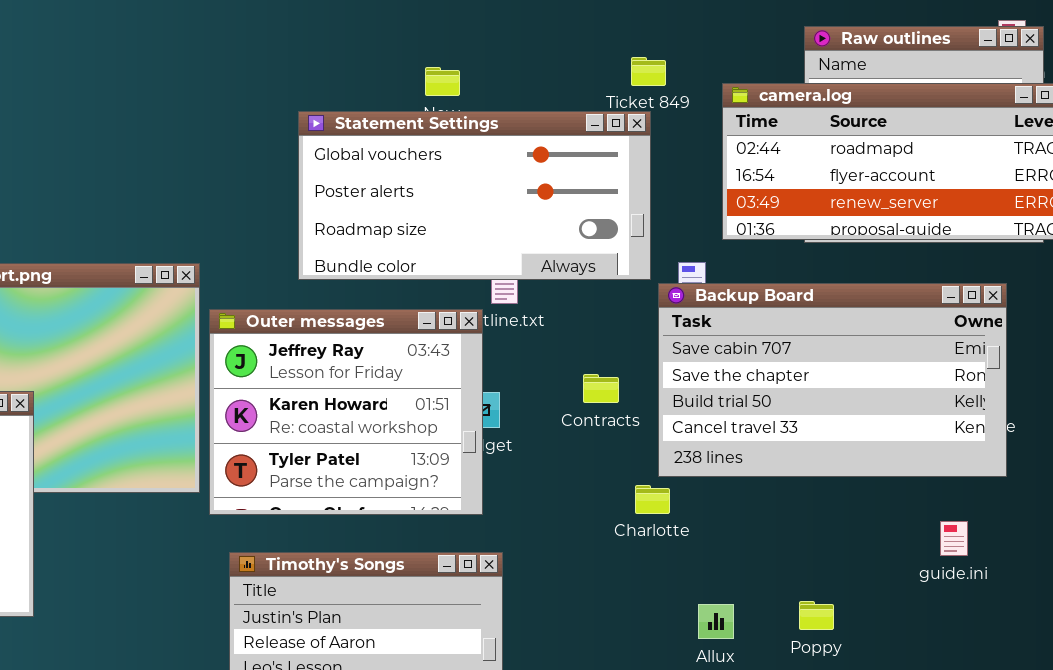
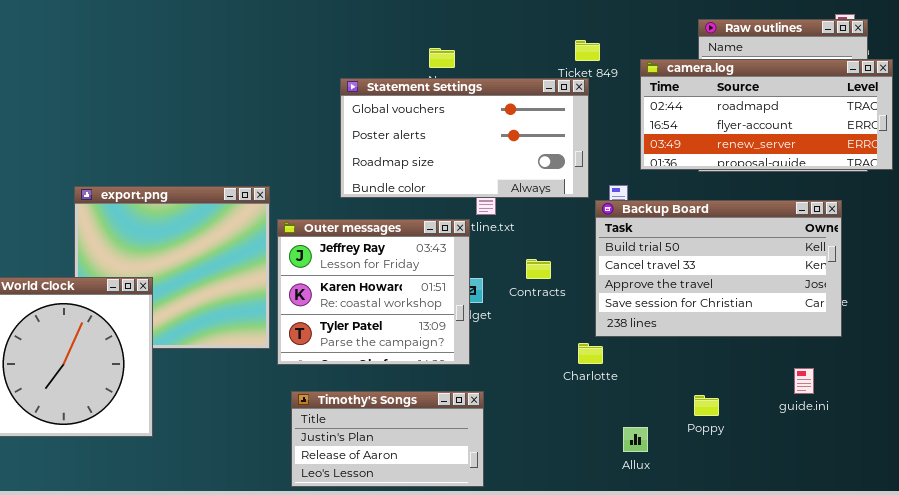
Backup Board: [658,283,1007,477] -> [595,200,842,337], scrolled down 2 rows
Contracts: [583,374,619,403] -> [526,259,551,279], moved
Poppy: [799,601,834,630] -> [694,395,719,416], moved

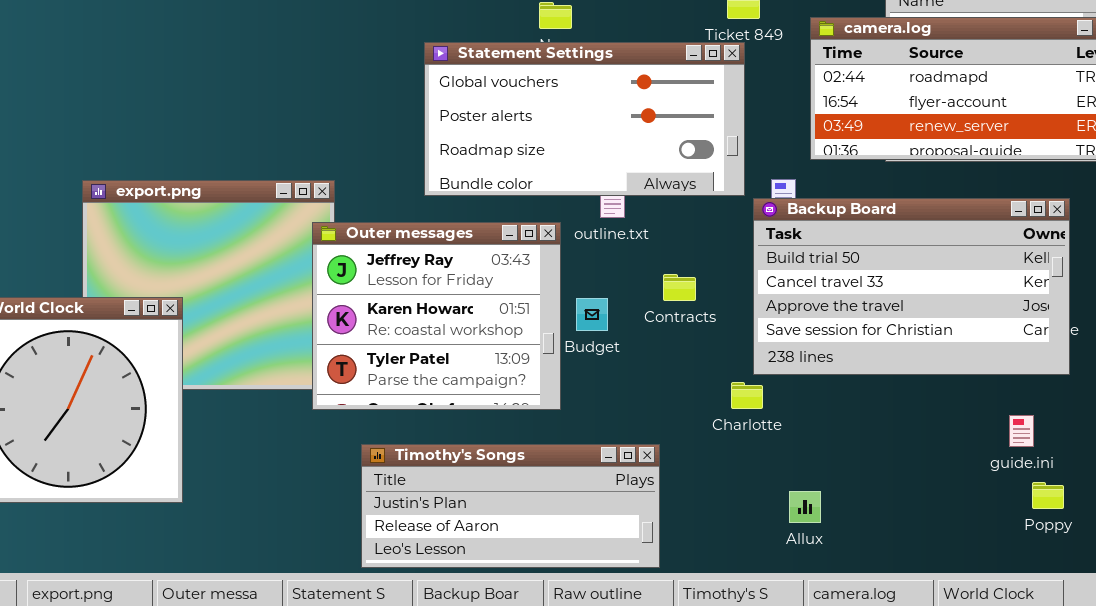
Outer messages: [277,219,470,365] -> [312,222,561,410], moved
Timothy's Songs: [291,391,484,487] -> [361,444,660,568], resized
Poppy: [694,395,719,416] -> [1032,482,1064,509], moved

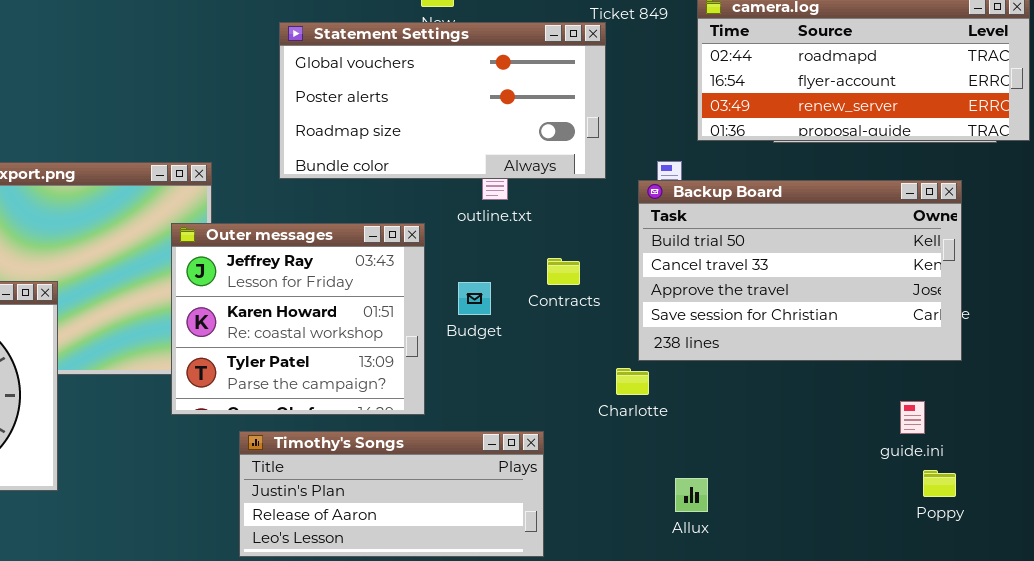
Statement Settings: [424,42,745,196] -> [279,22,606,179], moved
Outer messages: [312,222,561,410] -> [171,223,425,415], moved

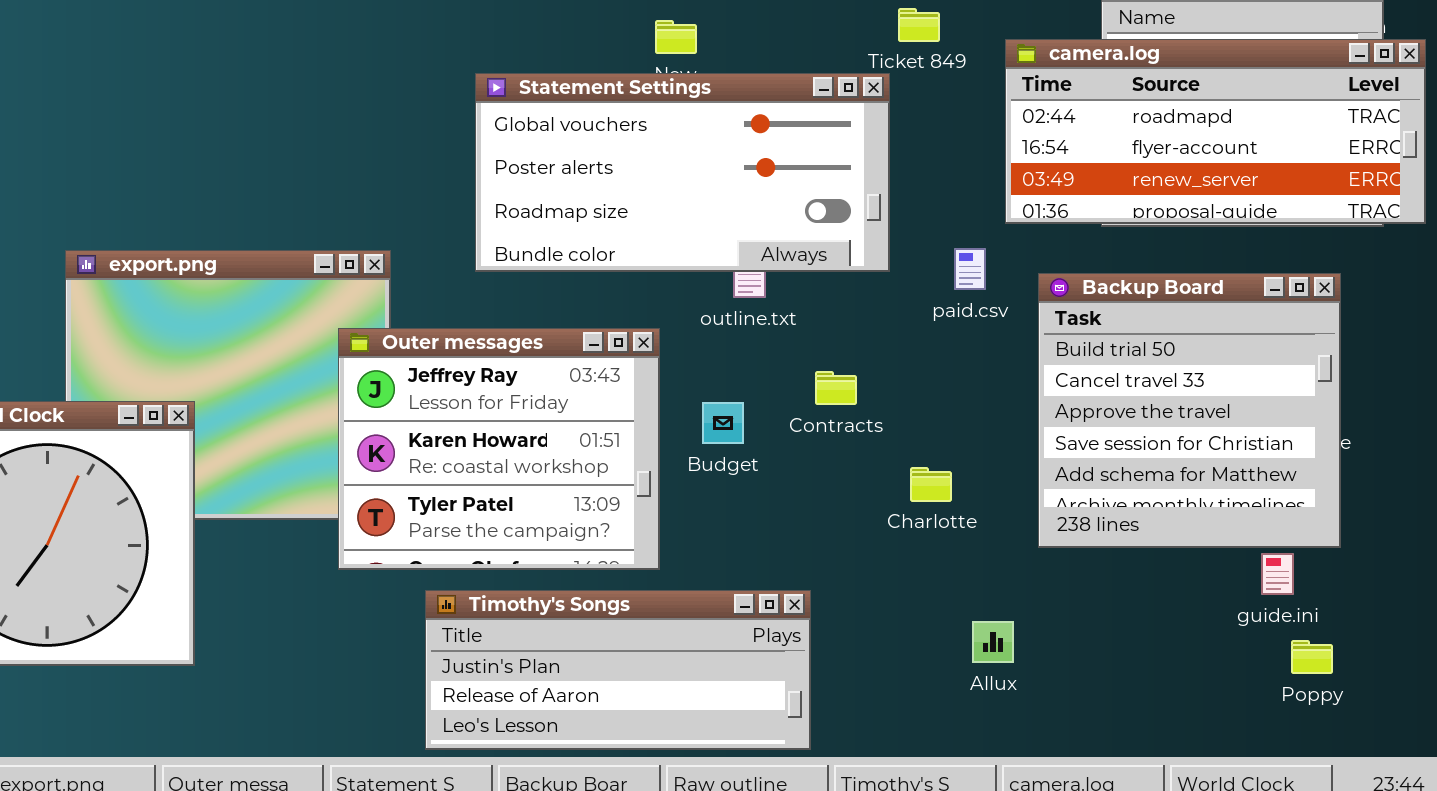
Backup Board: [638,180,962,361] -> [1038,273,1341,548], resized
Charlotte: [616,368,649,395] -> [910,467,952,502], moved
Allux: [675,478,708,512] -> [972,621,1014,663], moved

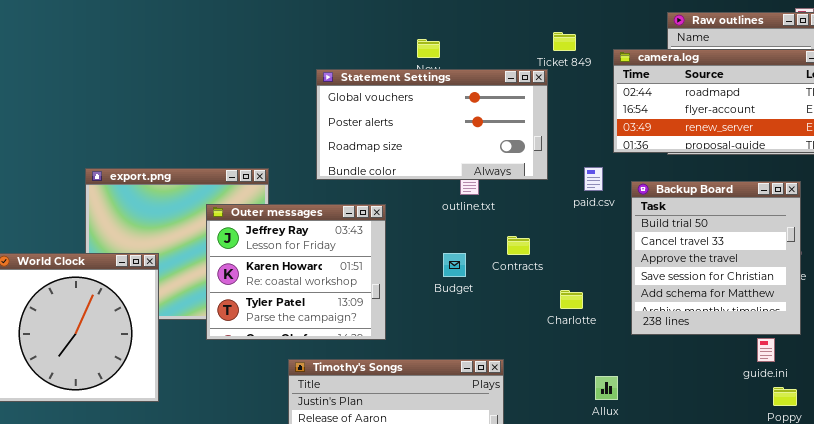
Outer messages: [338,328,660,570] -> [206,204,386,340], moved

